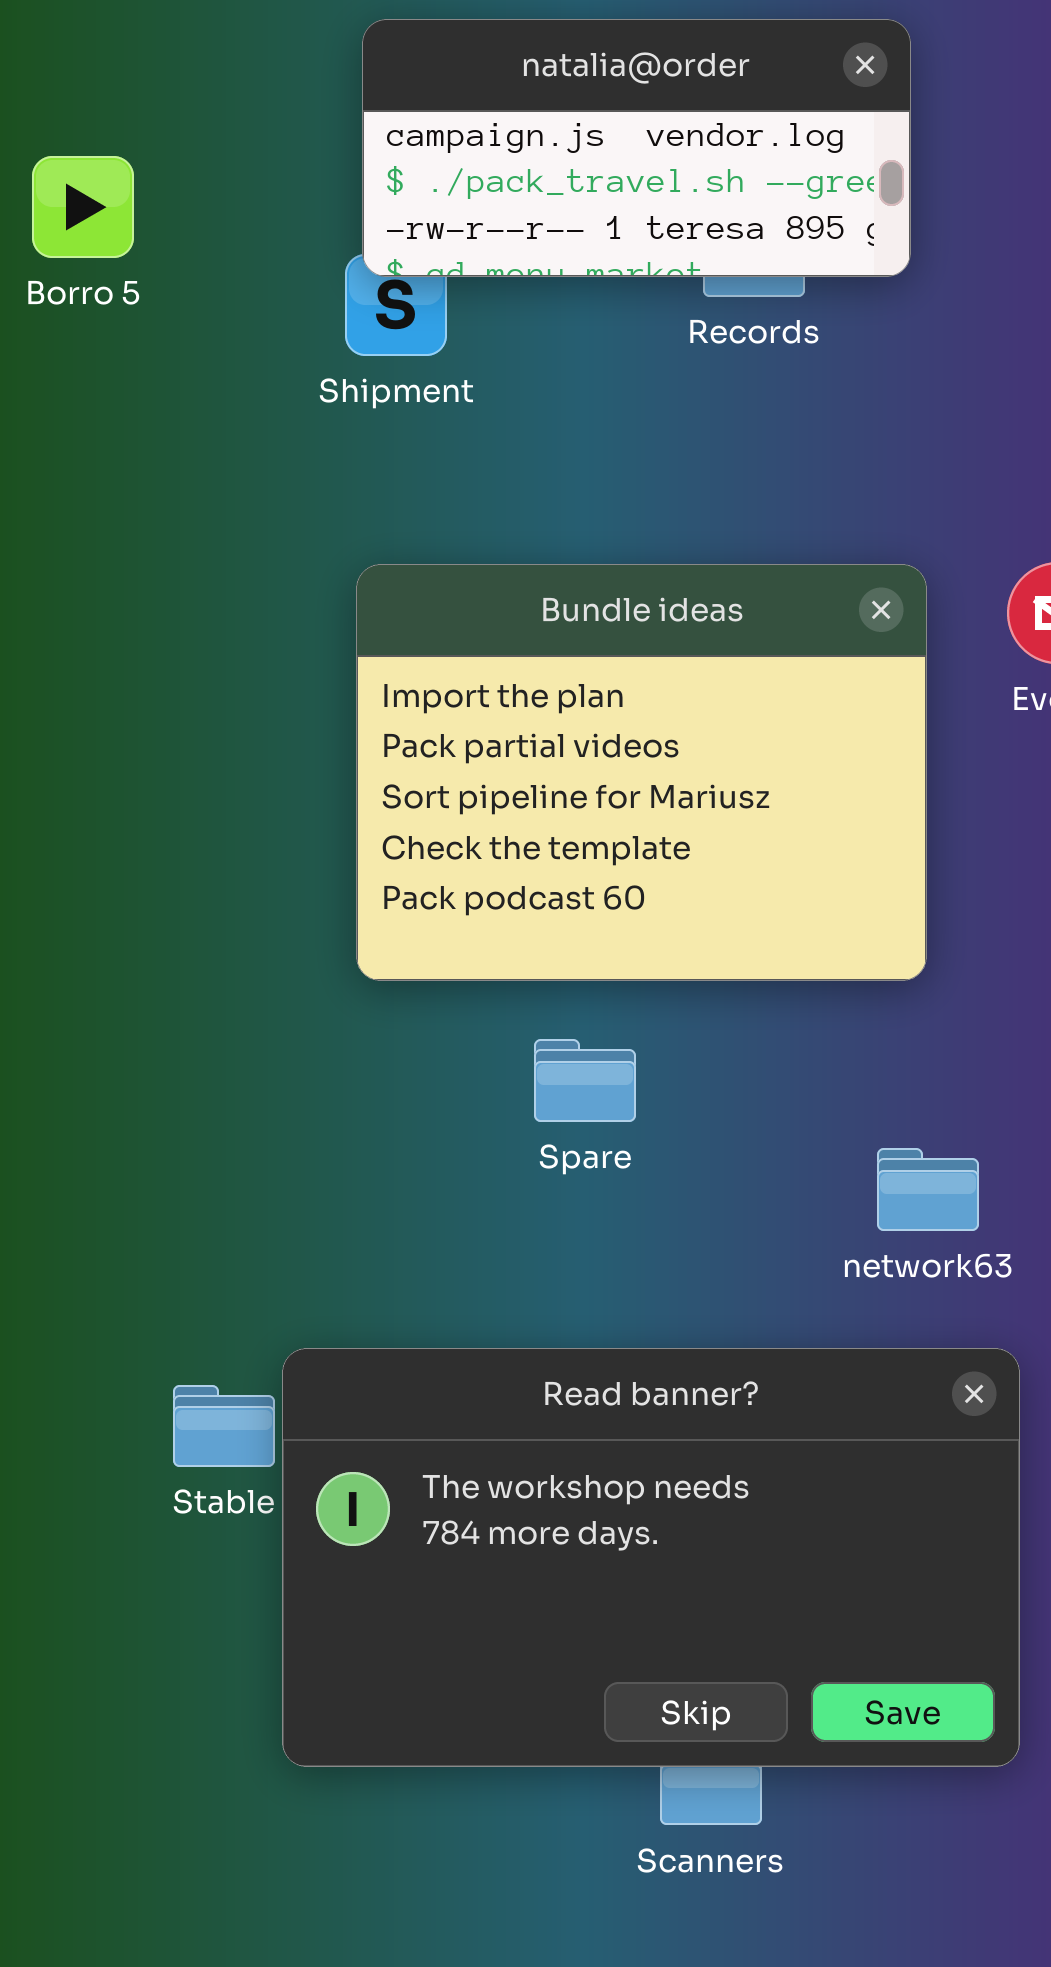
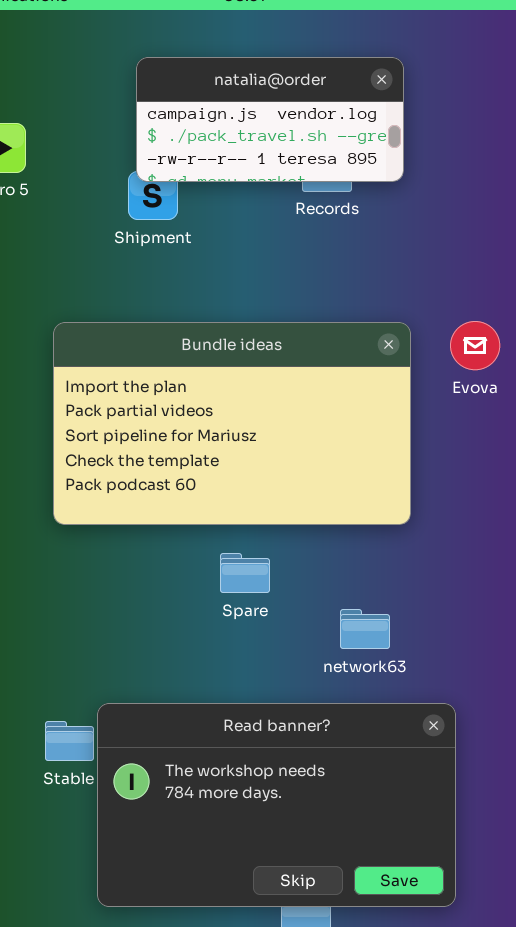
Bundle ideas: [356,564,927,981] -> [53,322,411,525], resized
network63: [877,1148,979,1231] -> [340,609,390,649], moved

